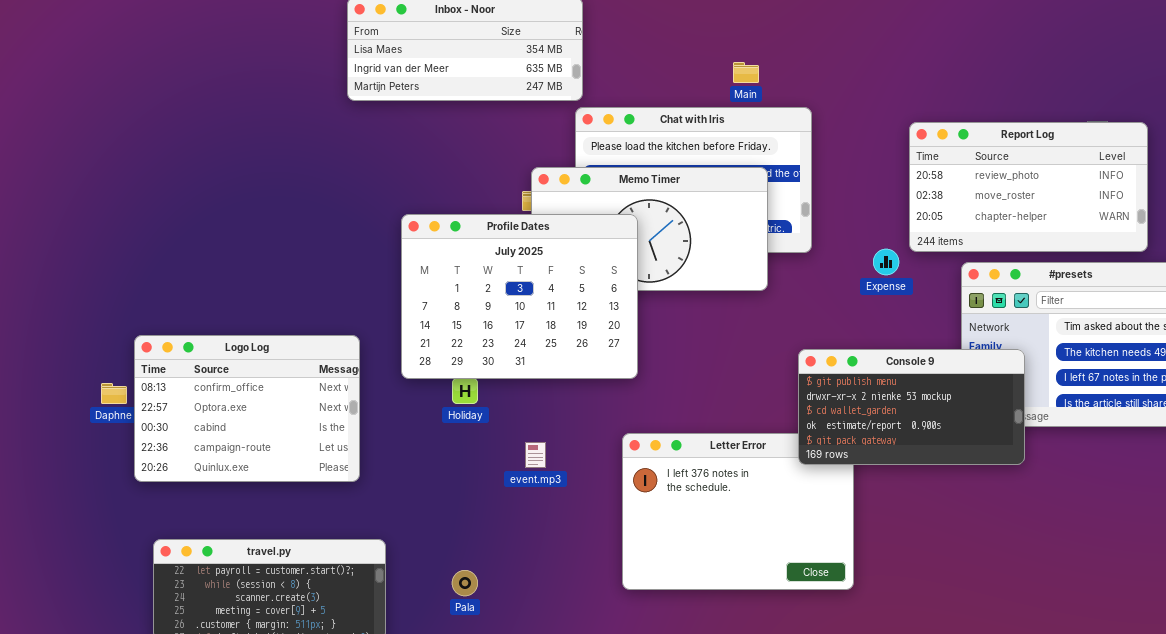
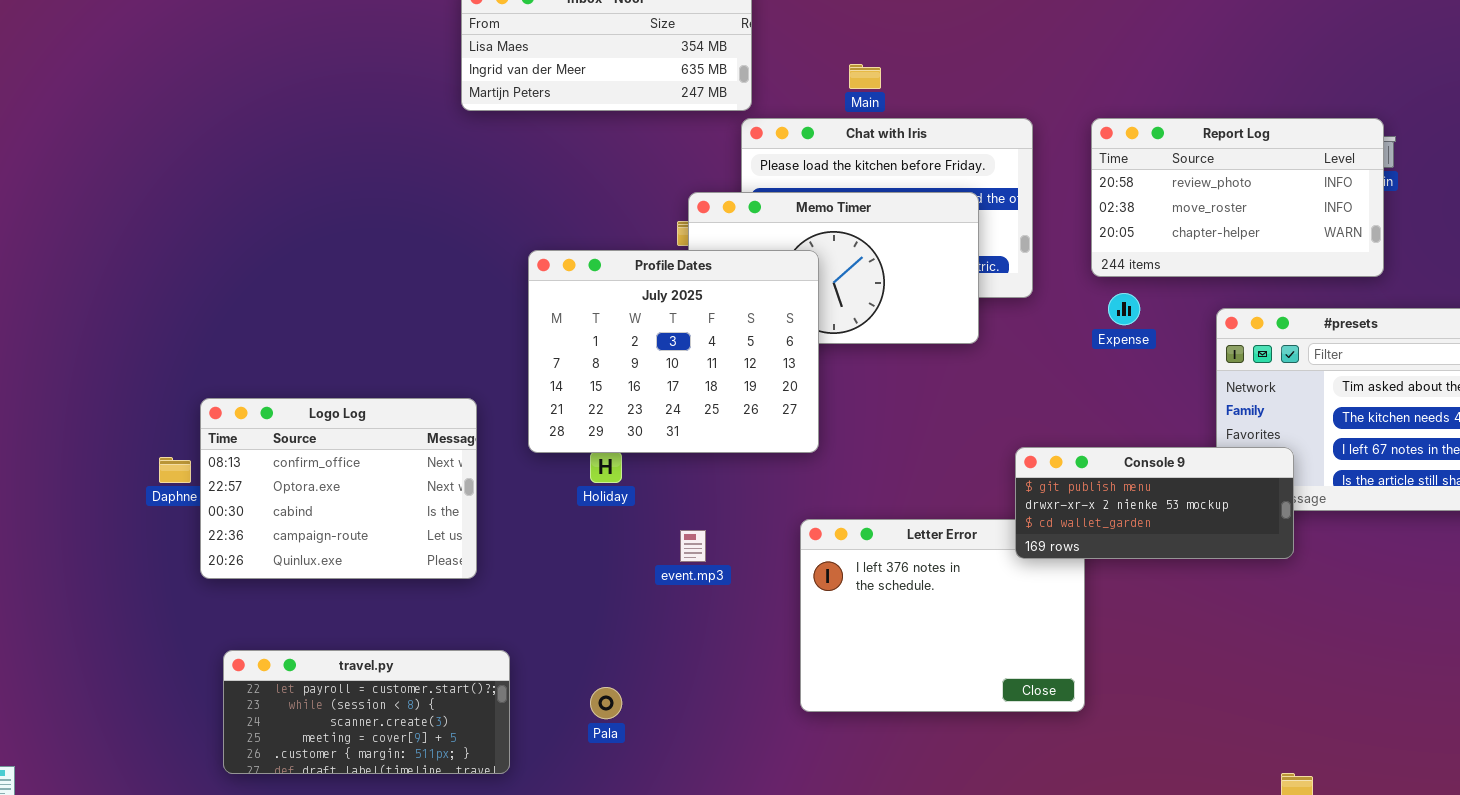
Main: [733,62,759,83] -> [849,64,881,89], moved
Report Log: [909,122,1148,252] -> [1091,118,1384,277], moved
Console 9: [798,349,1025,465] -> [1015,447,1294,559], resized

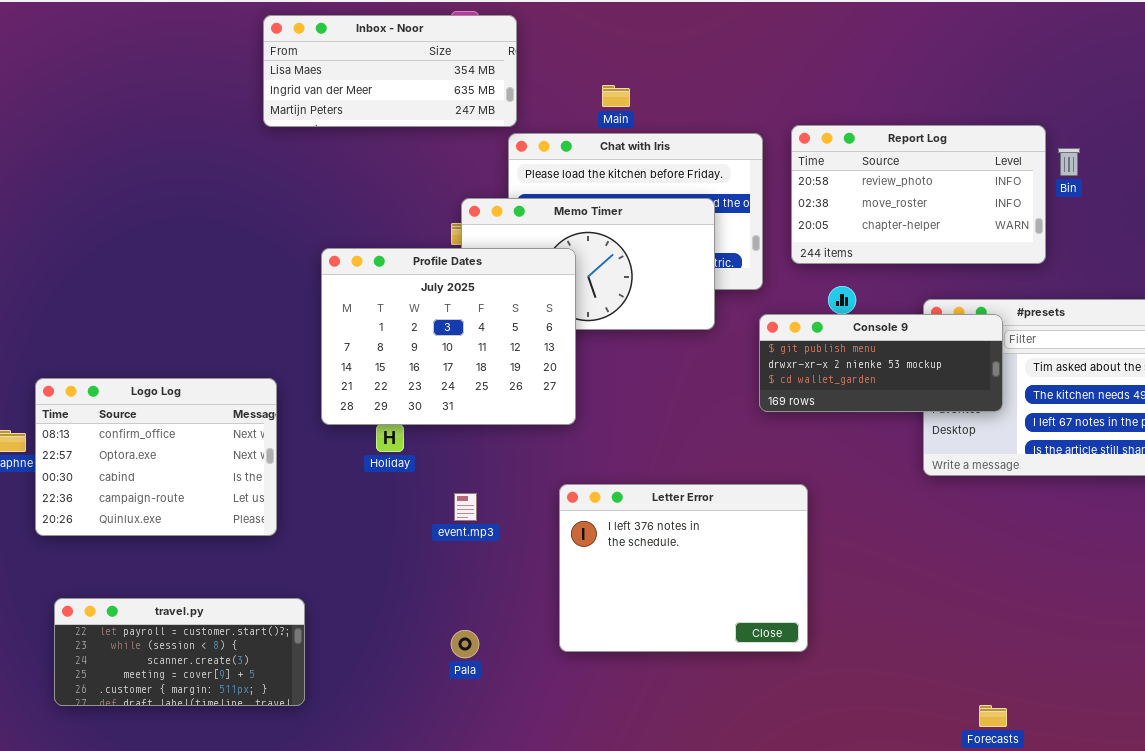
Report Log: [1091,118,1384,277] -> [791,125,1046,264], moved
Console 9: [1015,447,1294,559] -> [759,314,1003,412], moved
Pala: [590,687,622,719] -> [451,630,479,658], moved

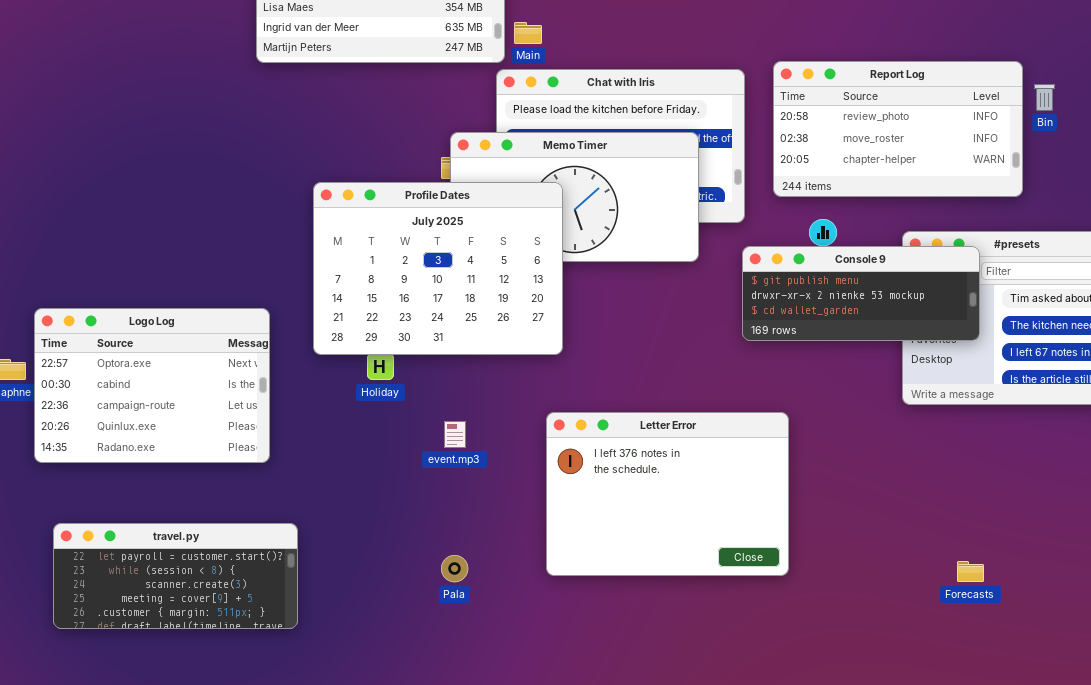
Main: [602,85,630,107] -> [514,22,542,44], moved
Logo Log: [35,378,277,536] -> [34,308,270,463], scrolled down 1 row
Forecasts: [979,705,1007,727] -> [957,561,984,582], moved

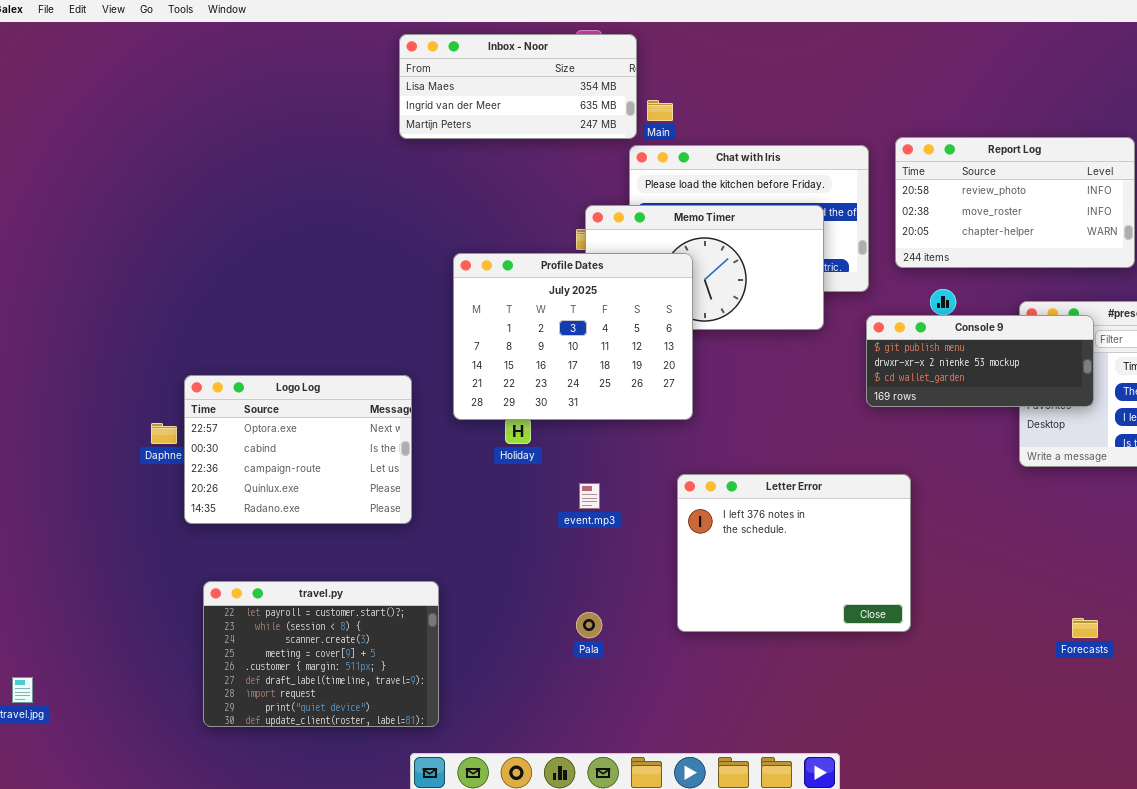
travel.py: [53,523,298,629] -> [203,581,439,727], resized

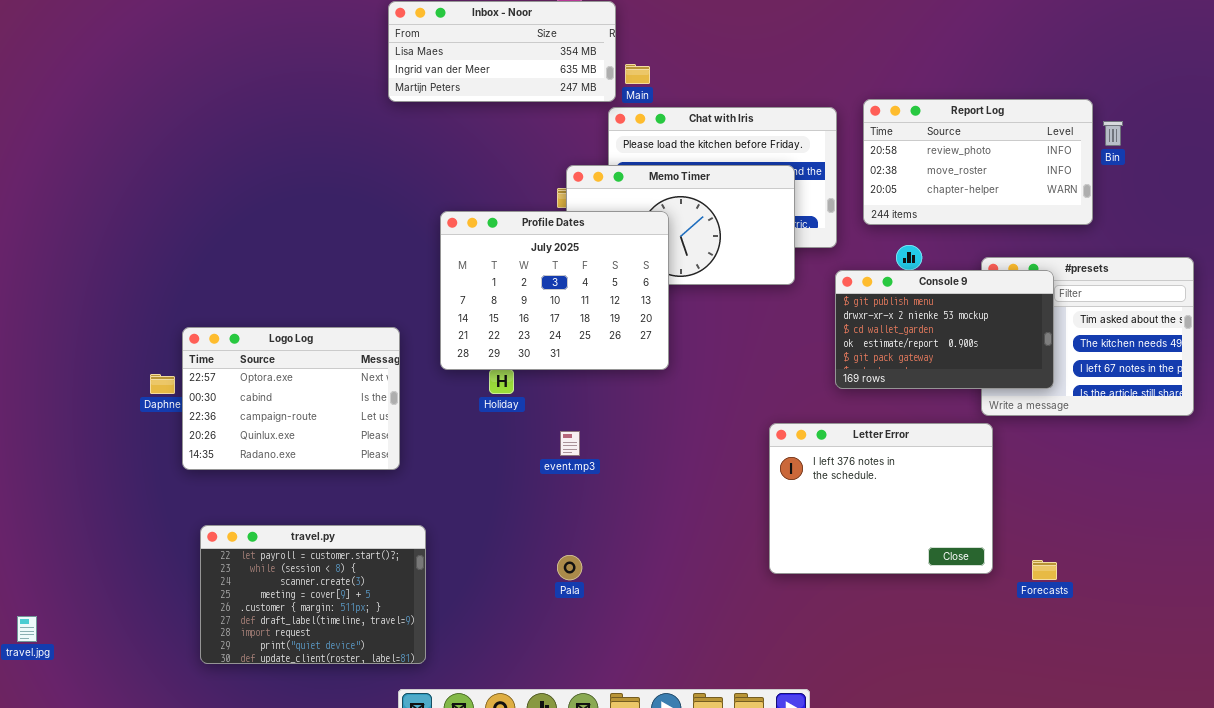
Console 9: [866,315,1094,407] -> [835,270,1054,389], resized
Letter Error: [677,474,911,632] -> [769,423,993,574], moved

